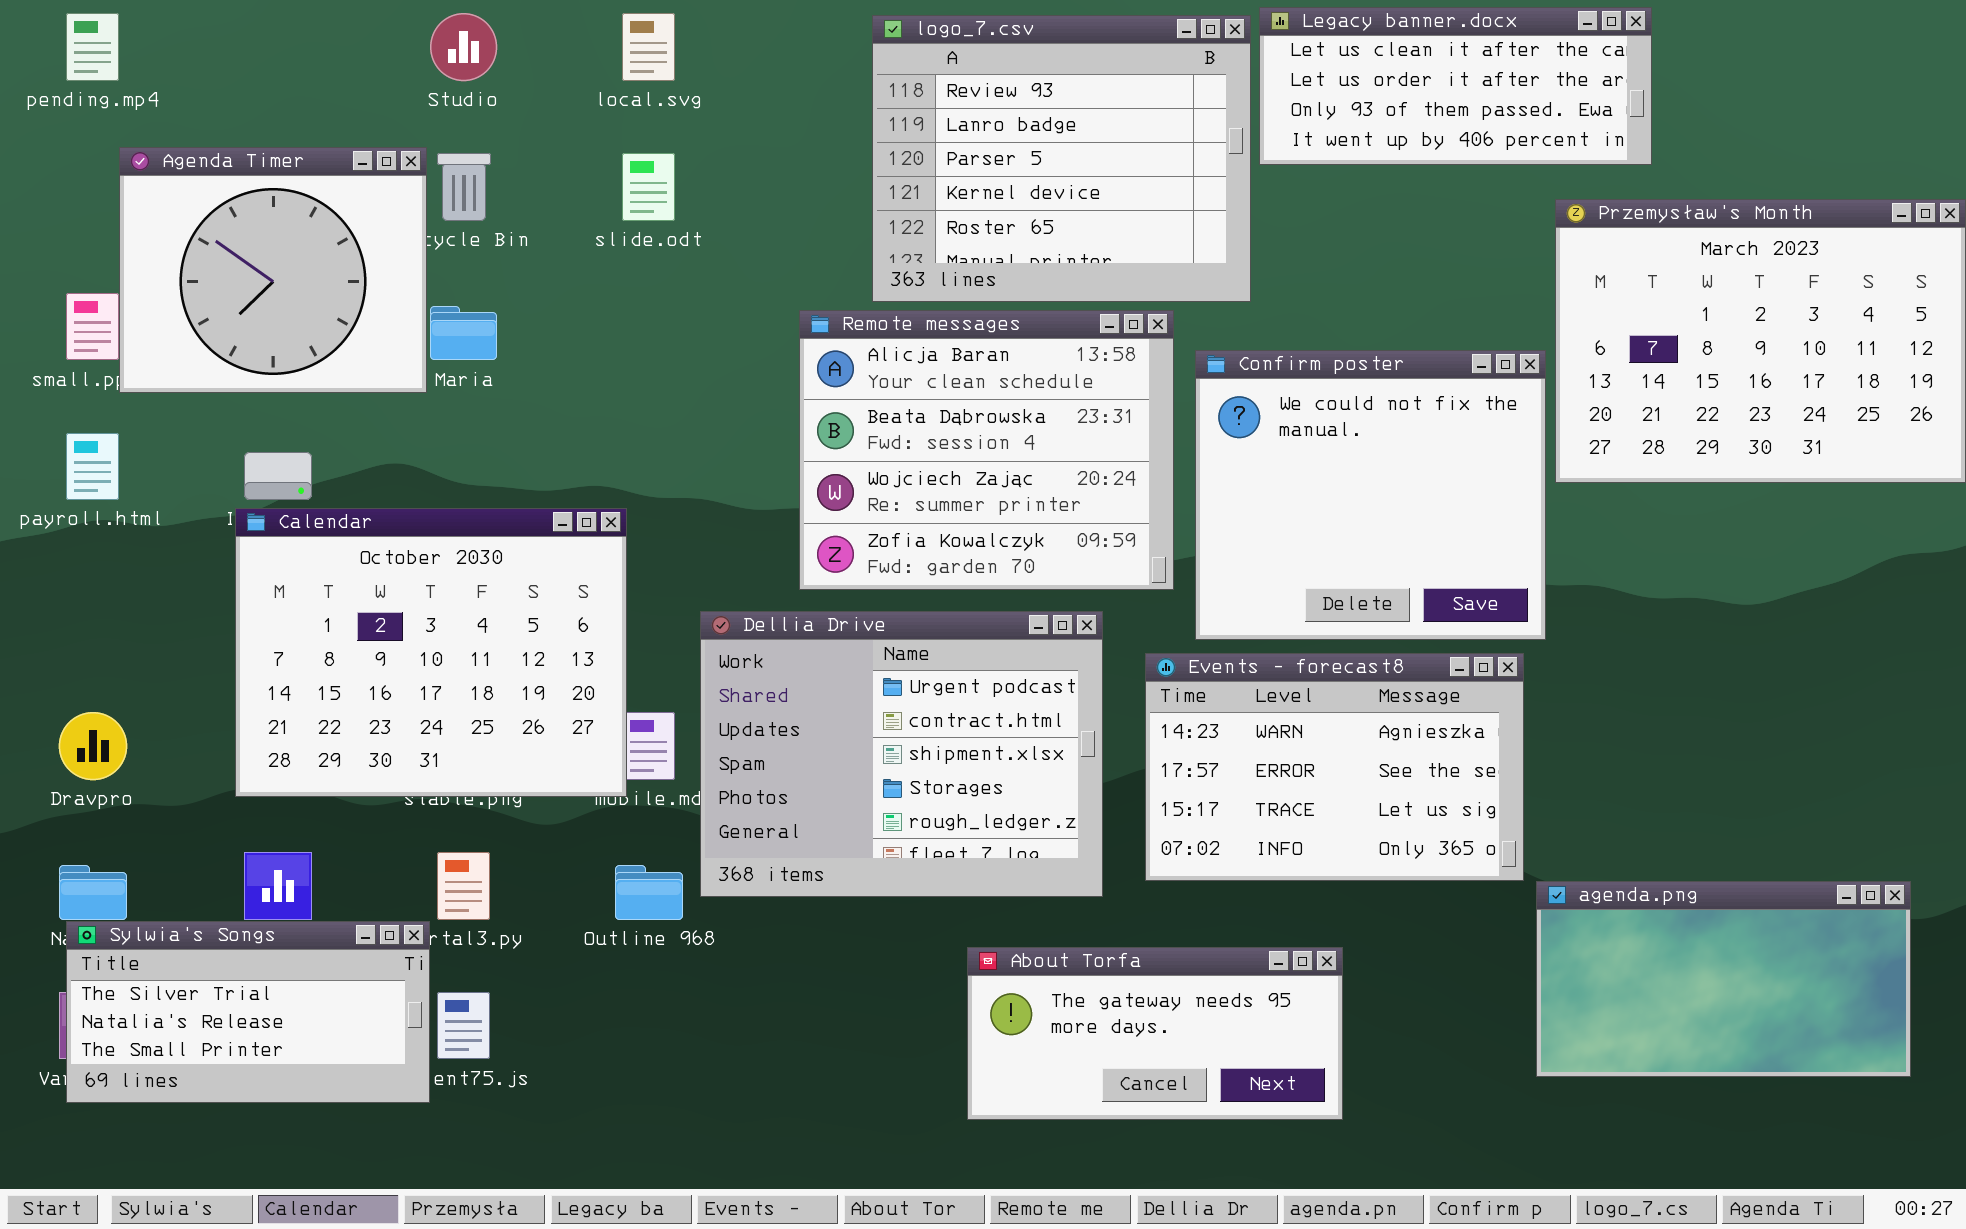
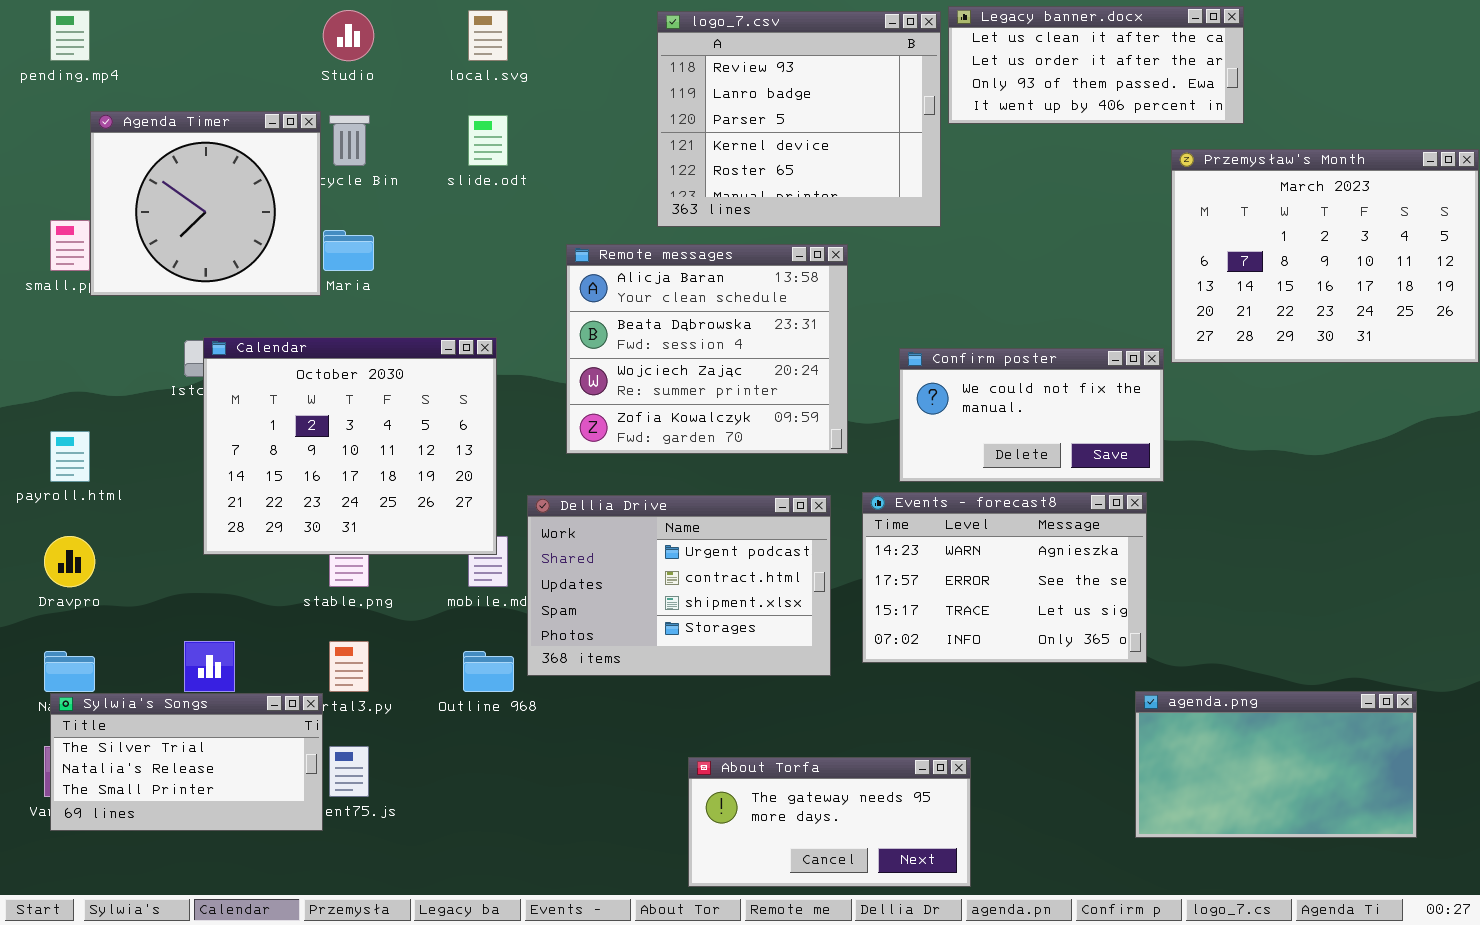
Remote messages: [799,310,1174,590] -> [566,244,848,454], moved
Confirm poster: [1195,350,1546,640] -> [899,348,1164,482], resized
payroll.html: [66,433,119,500] -> [50,431,90,482], moved
Calendar: [235,508,627,797] -> [203,337,497,555], moved
Dellia Drive: [700,611,1103,897] -> [527,495,831,676], resized
agenda.png: [1536,881,1911,1077] -> [1135,691,1417,838], moved
About Torfa: [967,947,1343,1120] -> [688,757,971,887], moved

